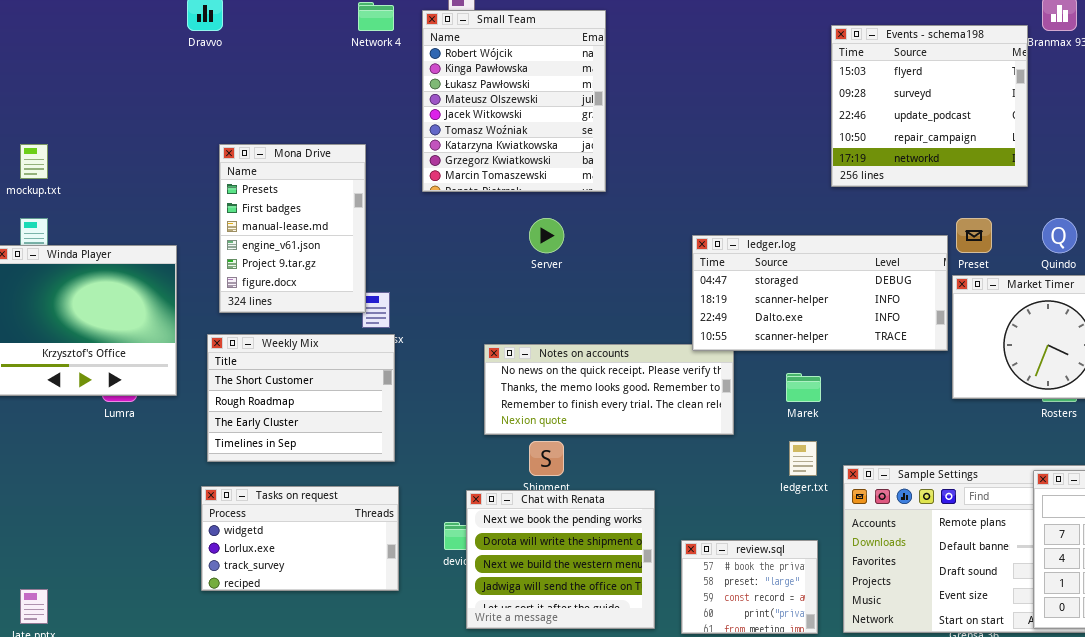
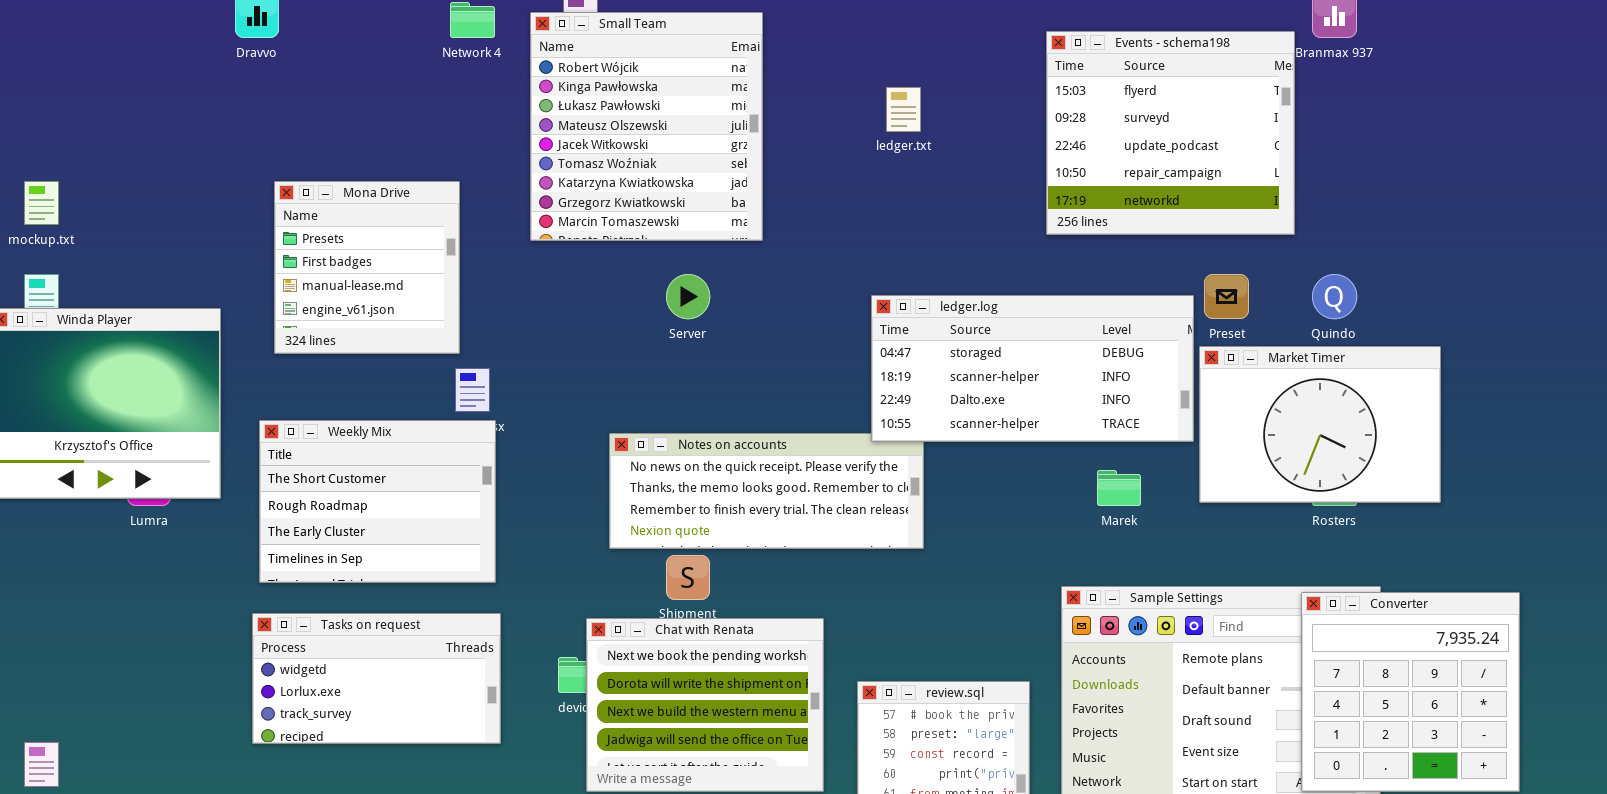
Mona Drive: [219,144,366,313] -> [274,181,460,354], resized
Marek: [786,373,821,402] -> [1097,470,1141,506], moved
ledger.txt: [789,441,817,476] -> [886,87,921,132], moved

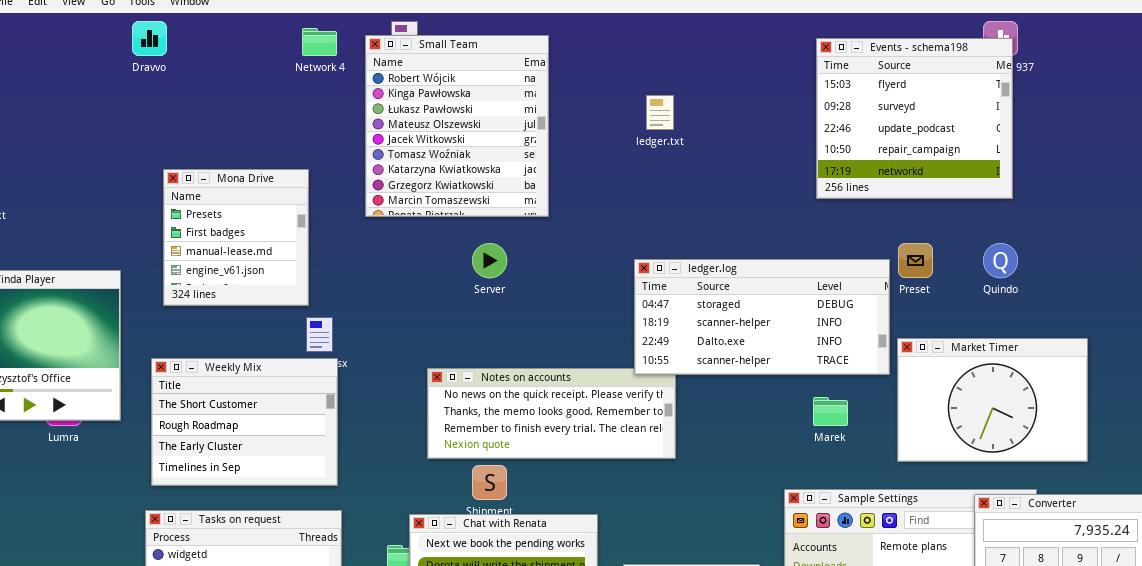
Events - schema198: [1046,31,1295,235] -> [816,38,1013,199], moved
Market Timer: [1199,346,1441,503] -> [897,338,1088,462], moved

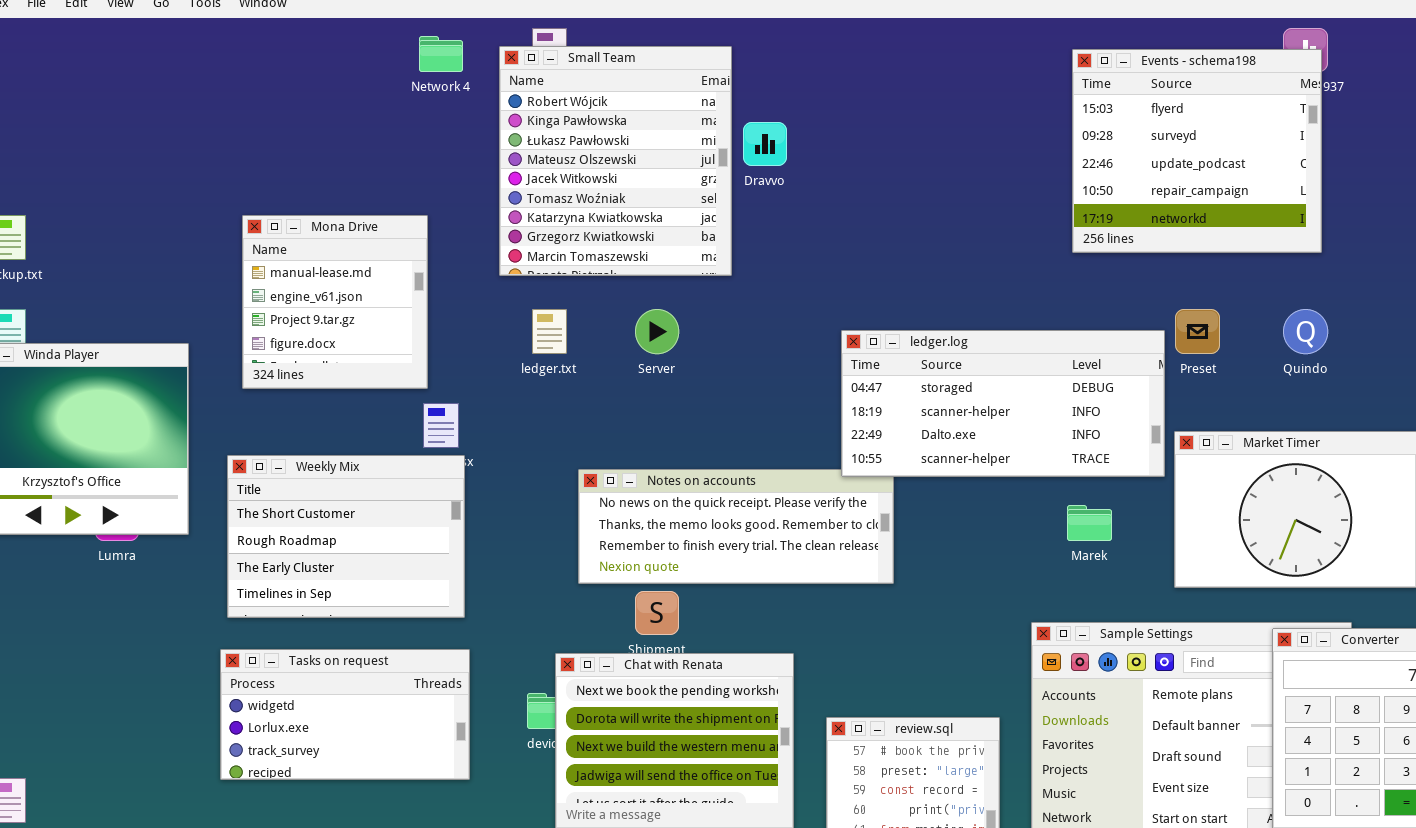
Dravvo: [132,21,167,56] -> [743,122,787,166], moved
ledger.txt: [646,95,674,130] -> [532,309,567,354], moved
Mona Drive: [163,169,309,306] -> [242,215,428,389], scrolled down 2 rows

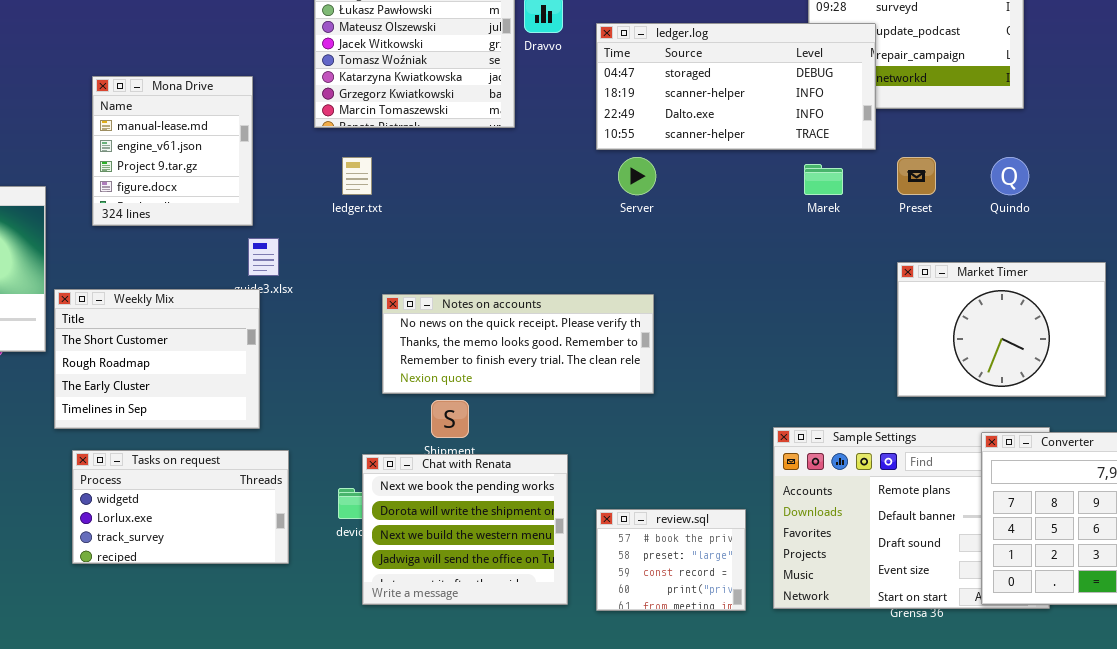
Server: [635,309,679,354] -> [618,157,656,195], moved
ledger.log: [841,330,1165,477] -> [596,23,876,150], moved
Weekly Mix: [227,455,465,618] -> [54,289,260,429], moved
Marek: [1067,505,1112,541] -> [804,164,843,195], moved

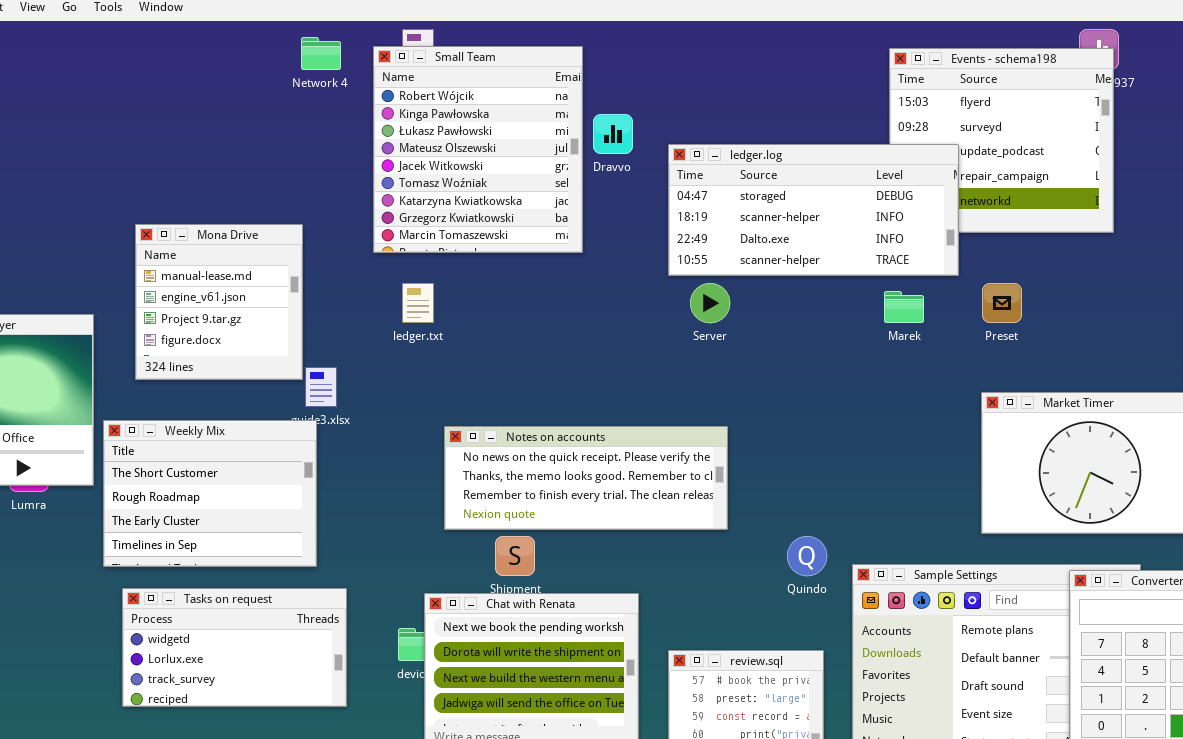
Mona Drive: [92,76,253,226] -> [135,224,303,380], moved
Quindo: [991,157,1029,195] -> [787,536,827,576], moved

